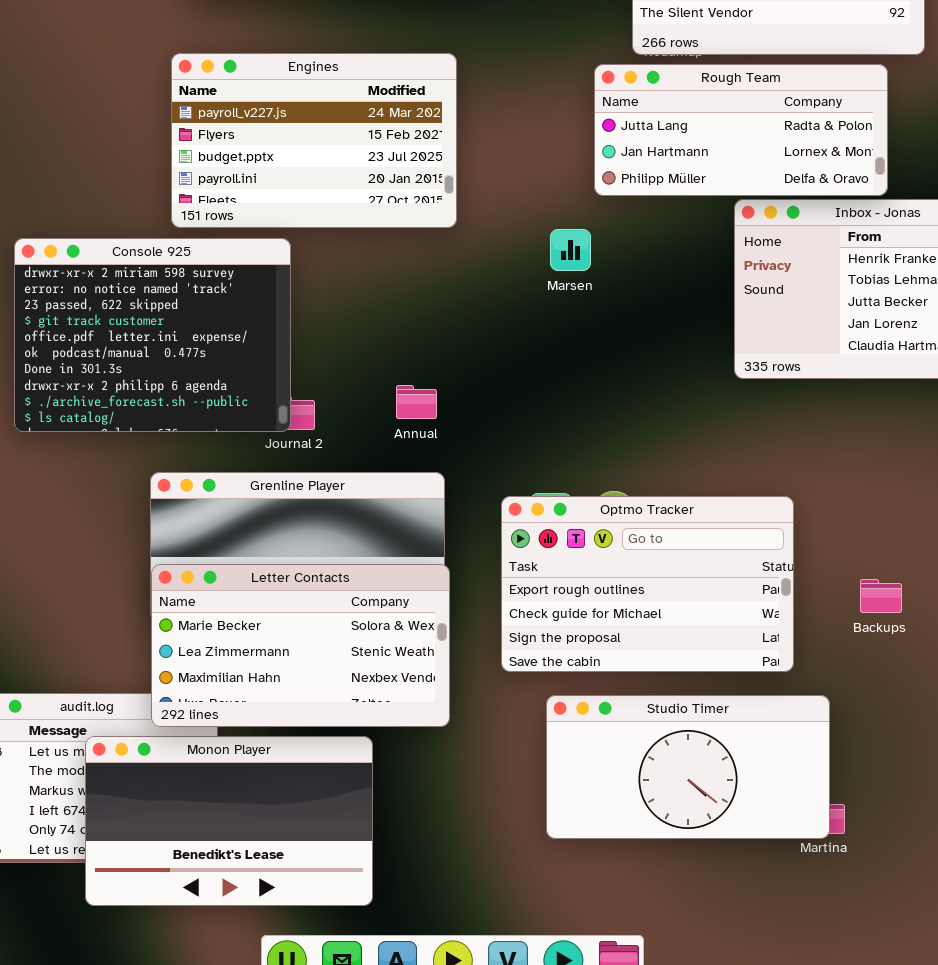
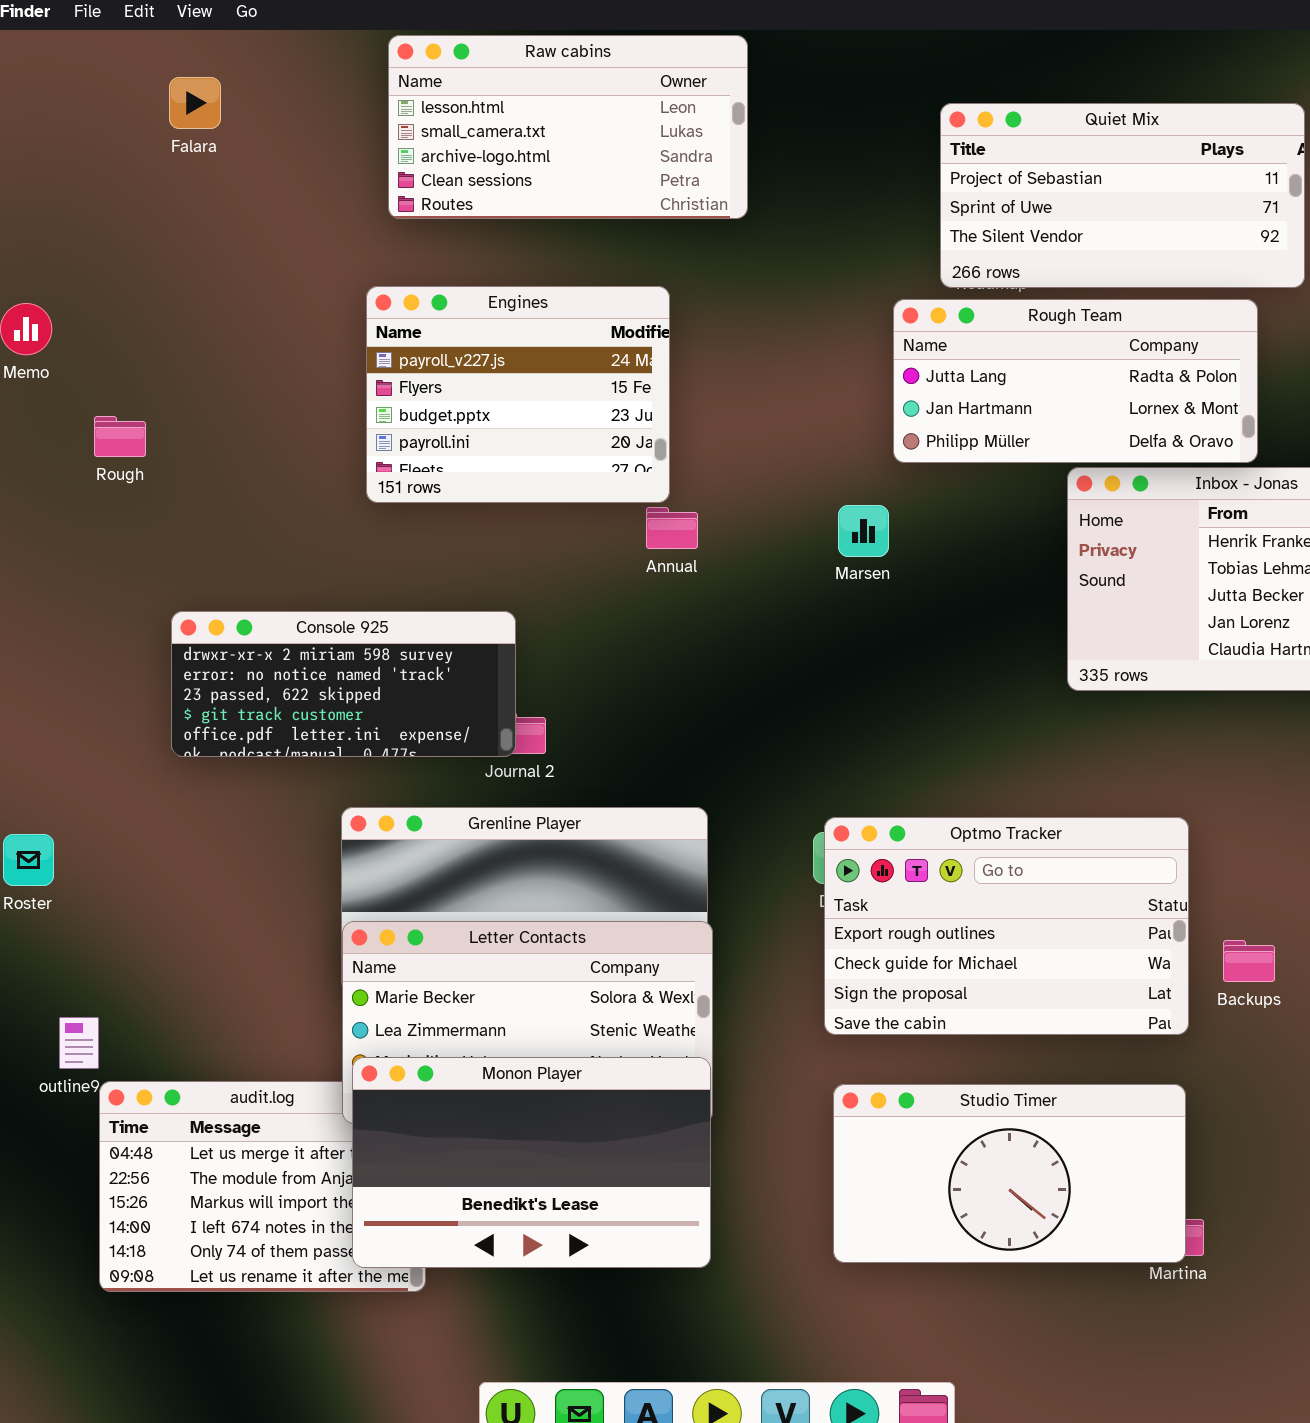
Engines: [171,53,457,228] -> [366,286,670,503], resized
Console 925: [14,238,291,432] -> [171,611,516,757], resized
Annual: [396,385,437,419] -> [646,507,698,549], moved
Optmo Tracker: [501,496,794,672] -> [824,817,1189,1035], moved
Monon Player: [85,736,373,906] -> [352,1057,711,1268], moved

